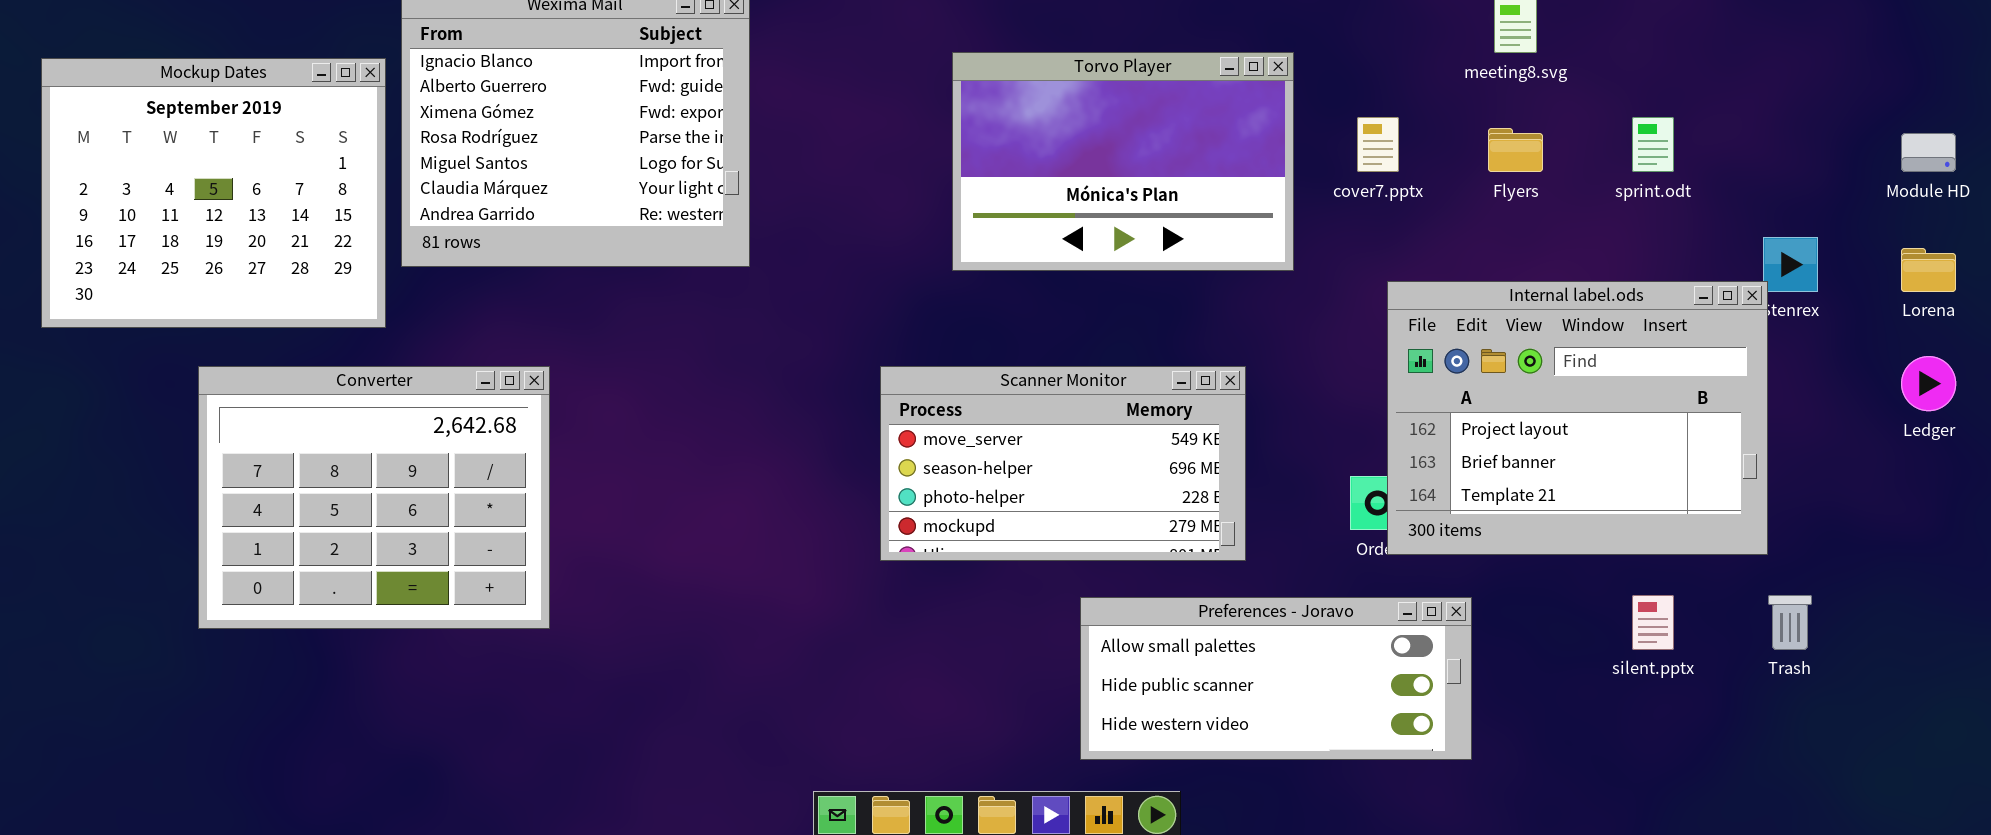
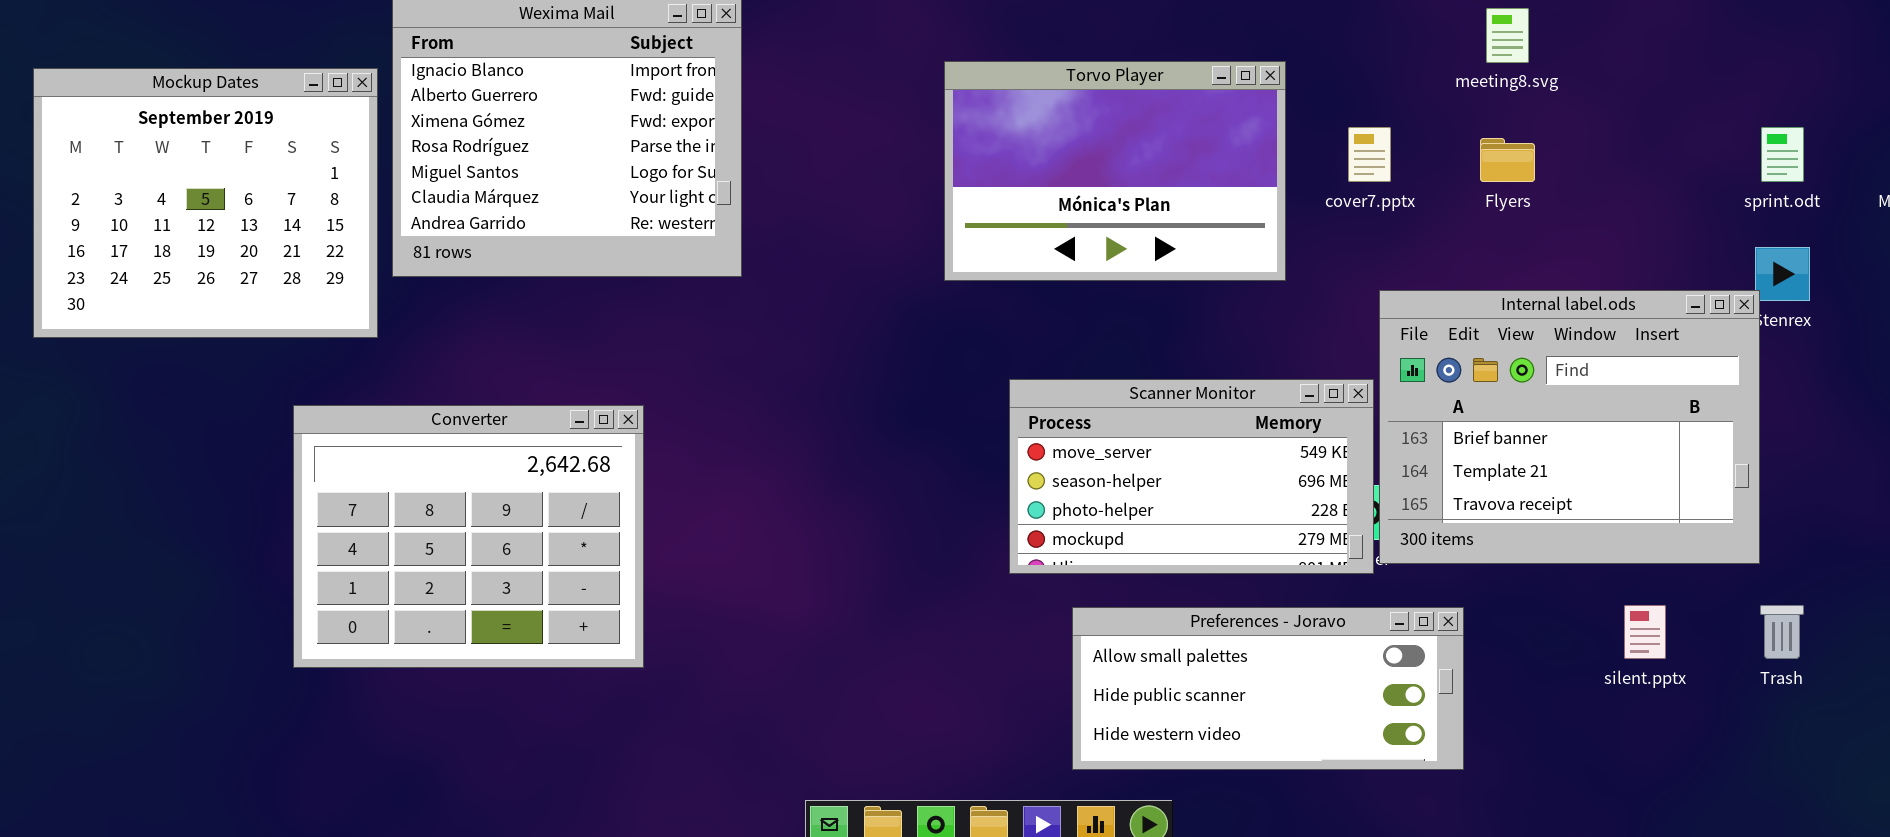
sprint.odt: [1632,117,1674,172] -> [1761,127,1804,182], moved
Internal label.ods: [1387,281,1768,555] -> [1379,290,1760,564], scrolled down 1 row
Converter: [198,366,550,629] -> [293,405,644,668], moved
Scanner Monitor: [880,366,1246,561] -> [1009,379,1374,574], moved

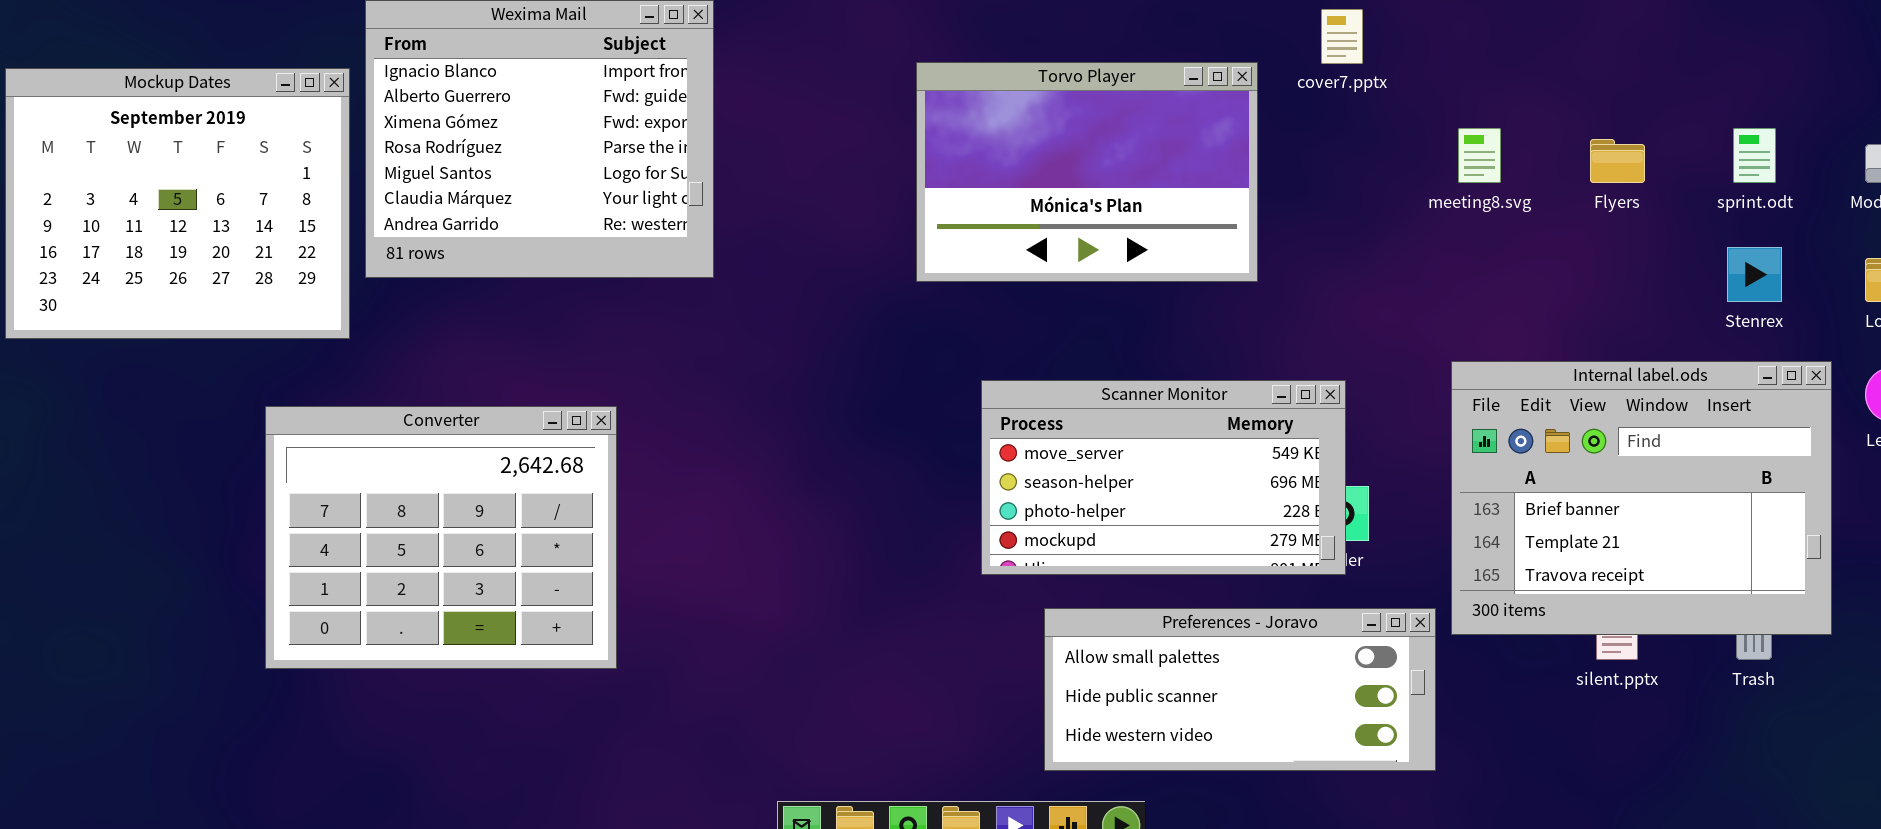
meeting8.svg: [1486,8,1529,63] -> [1458,128,1501,183], moved
cover7.pptx: [1348,127,1391,182] -> [1321,9,1363,64], moved
Flyers: [1480,138,1535,182] -> [1590,139,1645,183], moved
Internal label.ods: [1379,290,1760,564] -> [1451,361,1832,635], moved

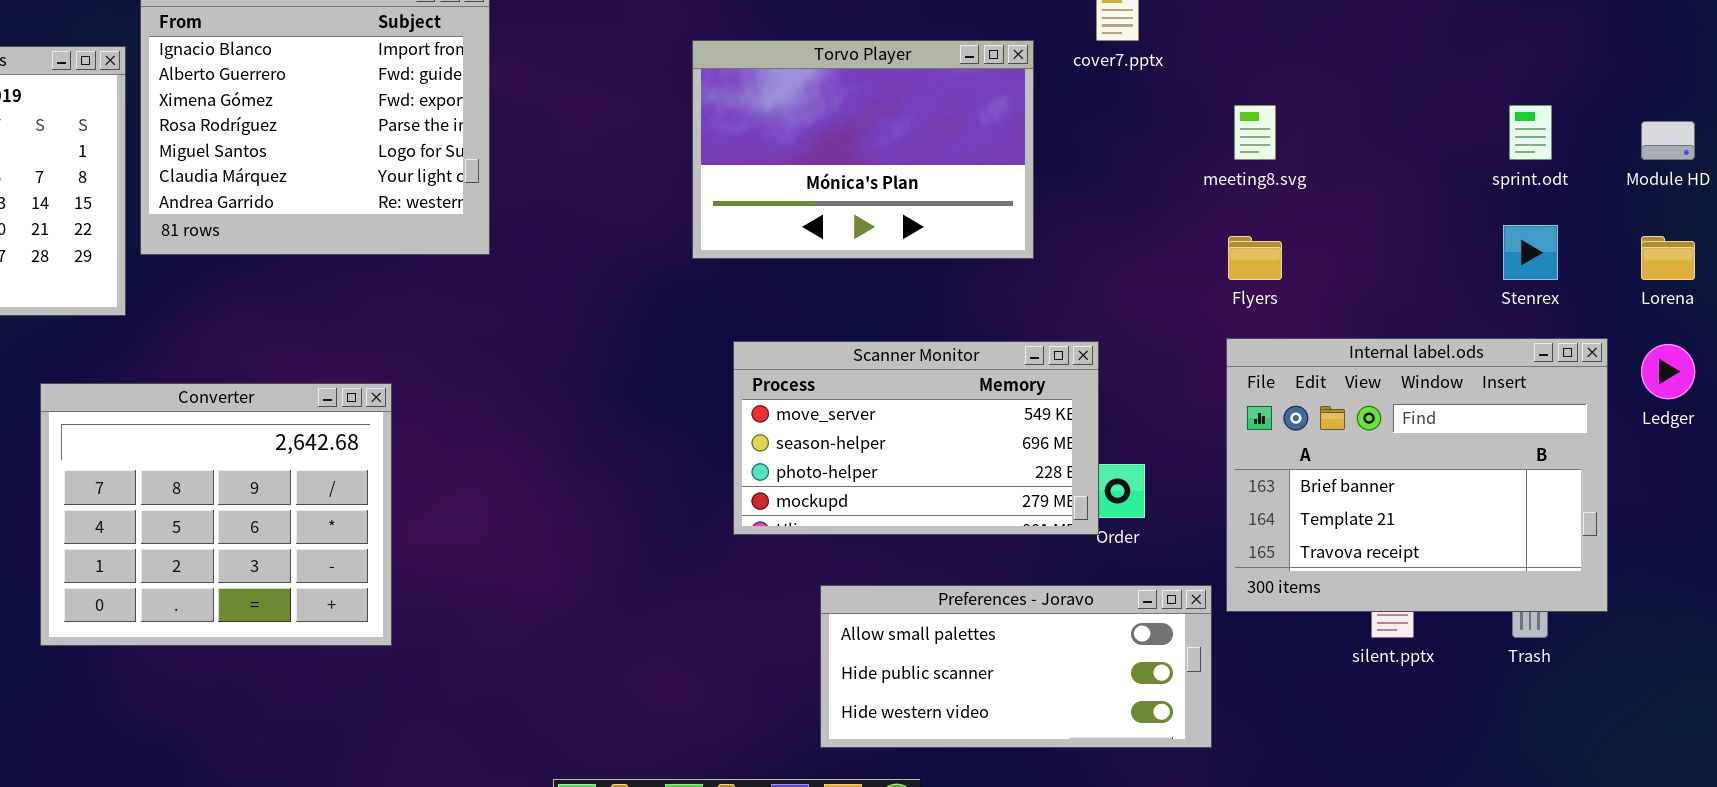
Flyers: [1590,139,1645,183] -> [1228,236,1282,280], moved
Scanner Monitor: [981,380,1346,575] -> [733,341,1099,535], moved

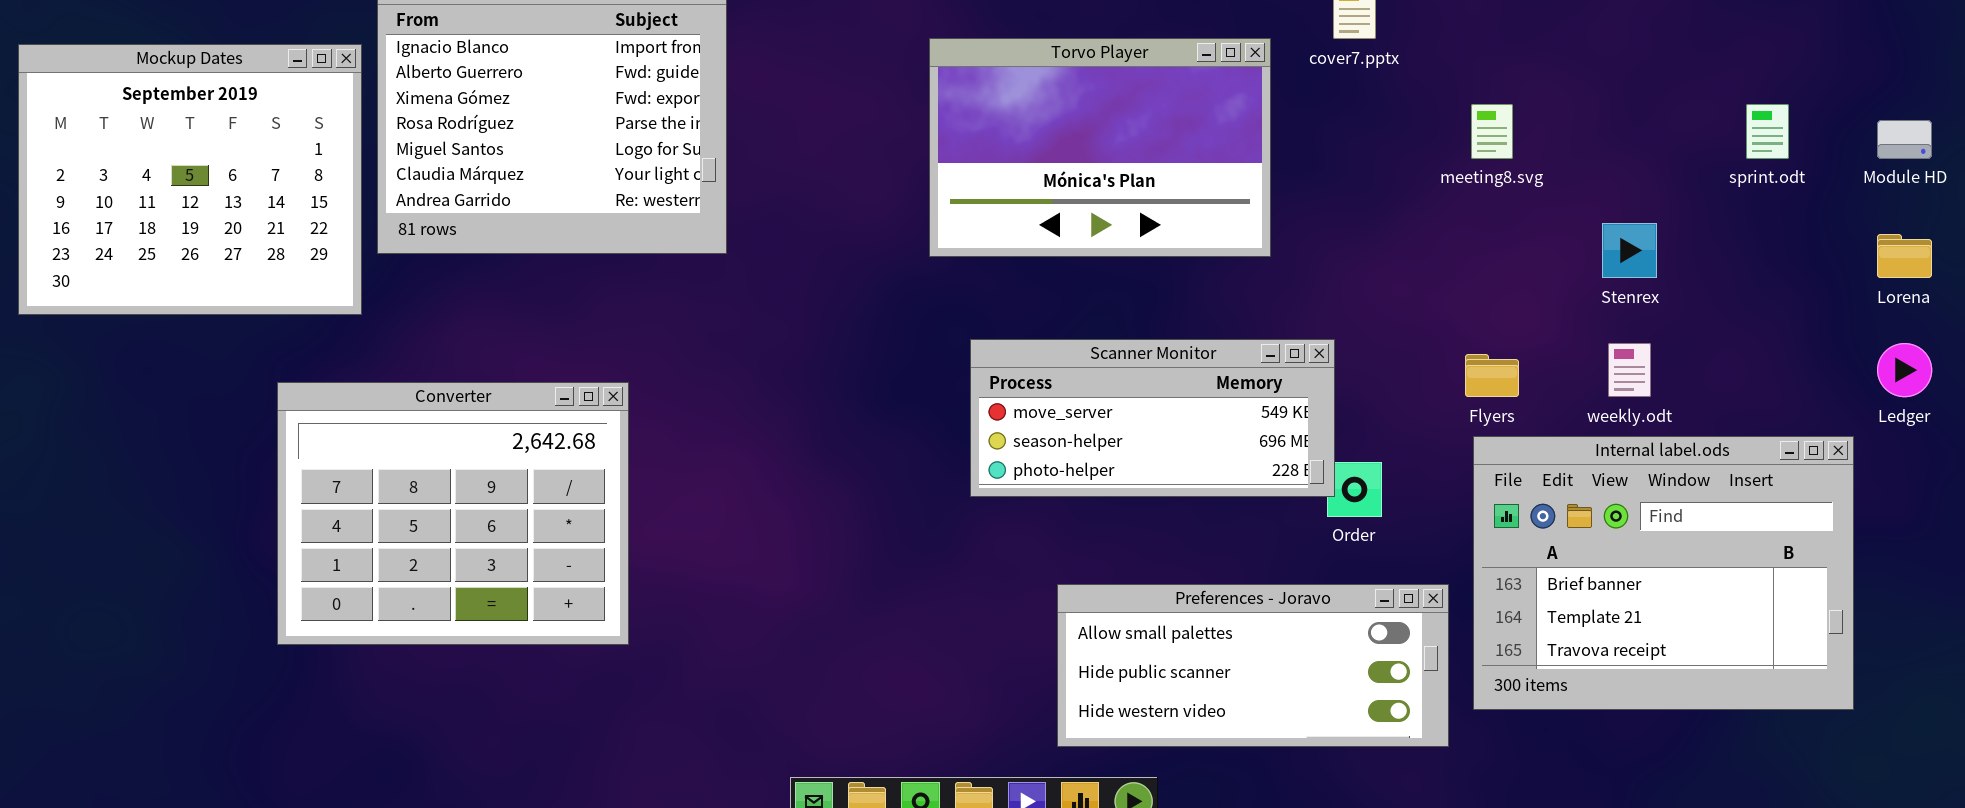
Stenrex: [1503,225,1558,280] -> [1602,223,1657,278], moved
Flyers: [1228,236,1282,280] -> [1465,354,1519,397], moved
Internal label.ods: [1226,338,1608,612] -> [1473,436,1854,710], moved
Scanner Monitor: [733,341,1099,535] -> [970,339,1335,497], resized

